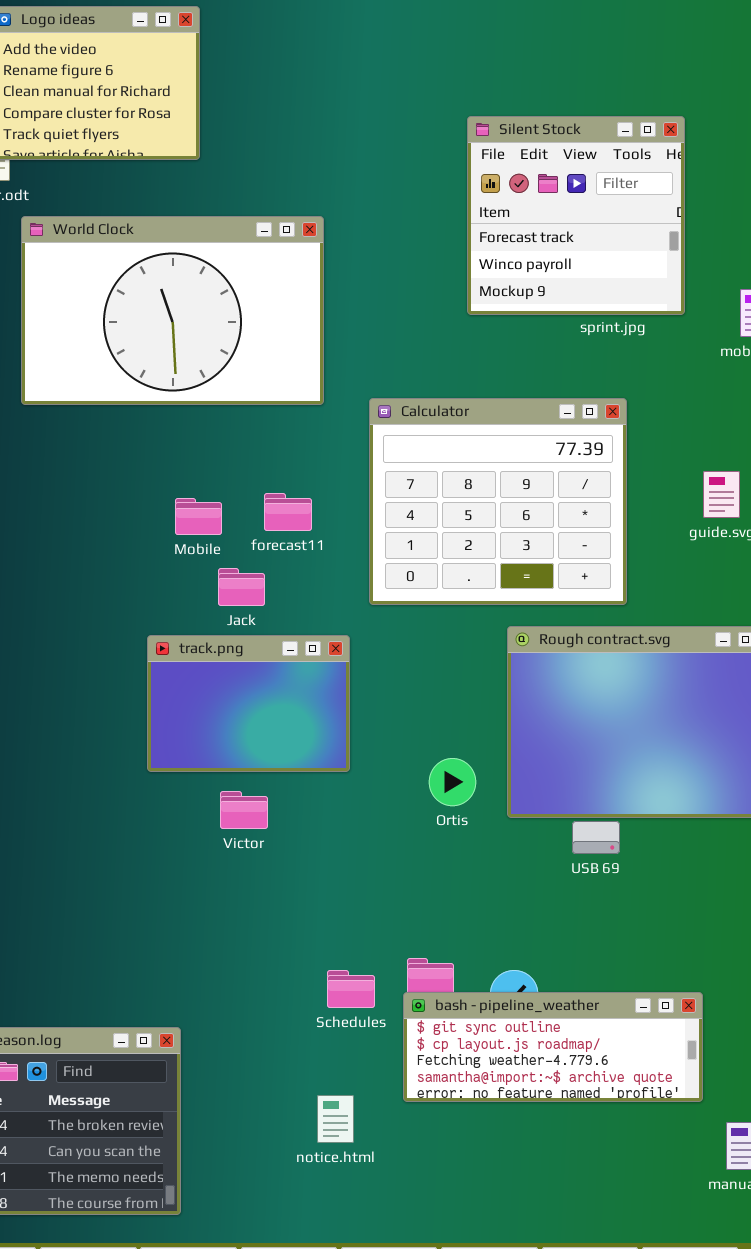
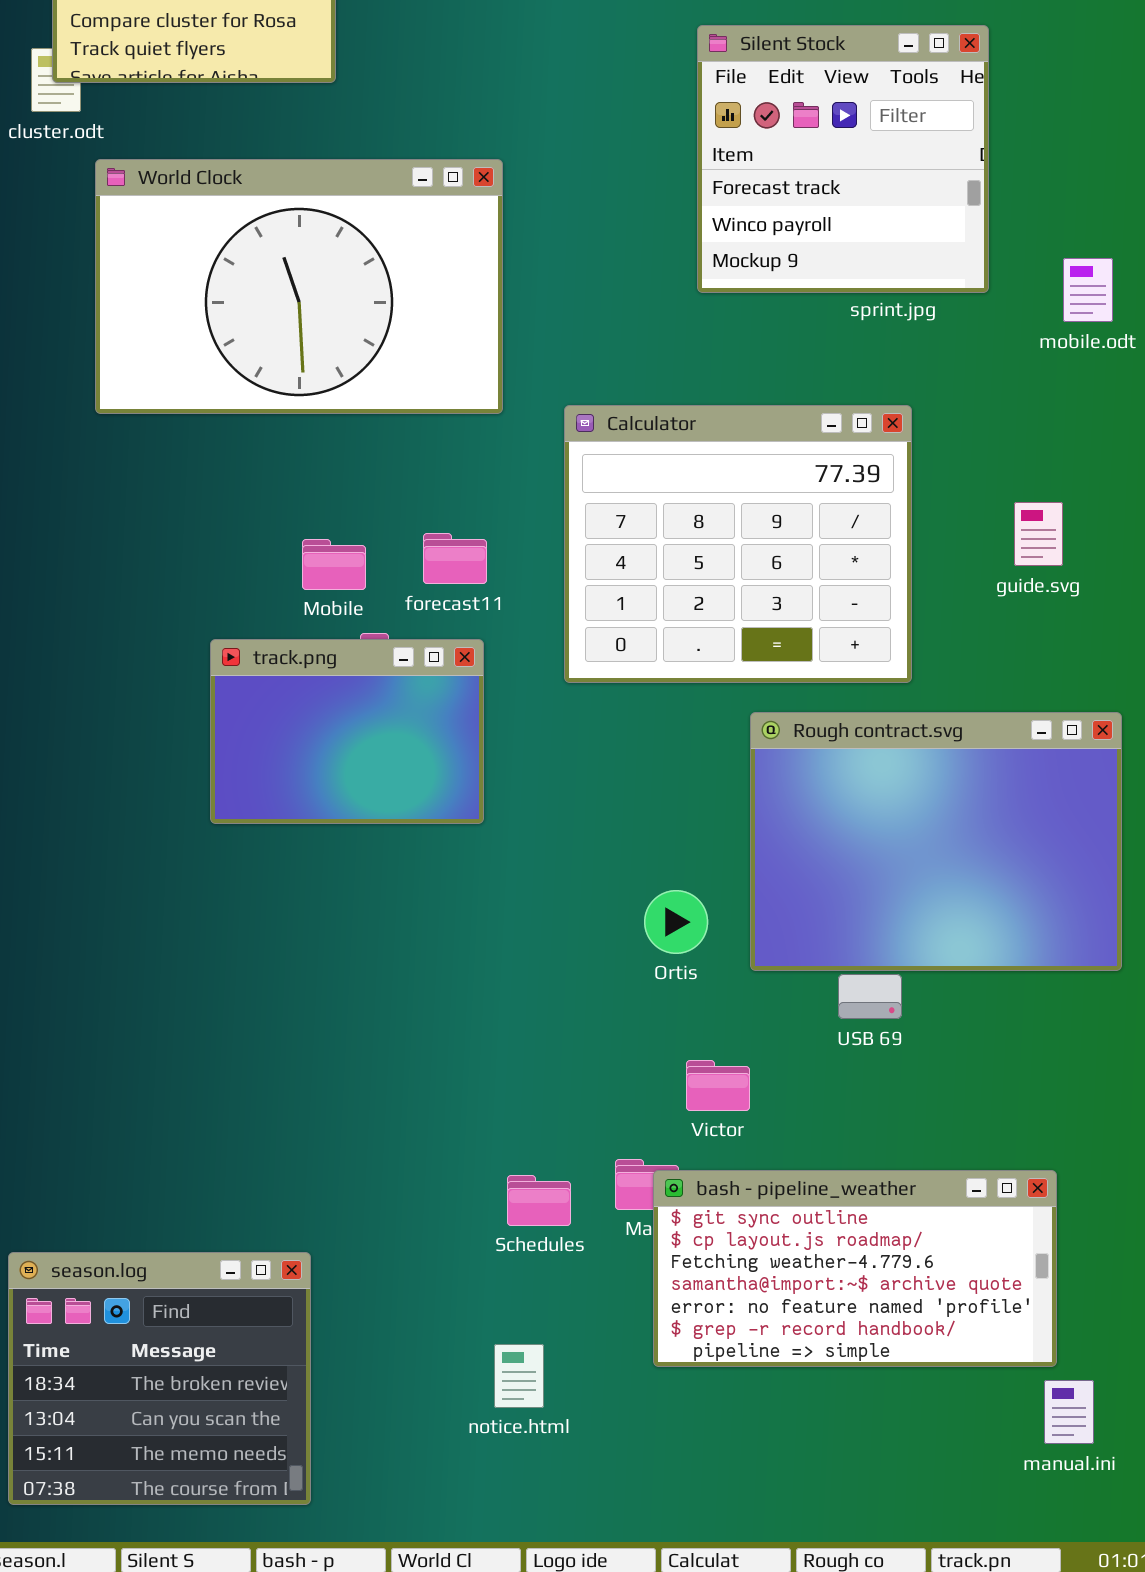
track.png: [147,635,350,772] -> [210,639,484,824], moved
Victor: [220,791,268,829] -> [686,1060,750,1111], moved
bash - pipeline_weather: [403,992,703,1102] -> [653,1170,1057,1367], moved, resized

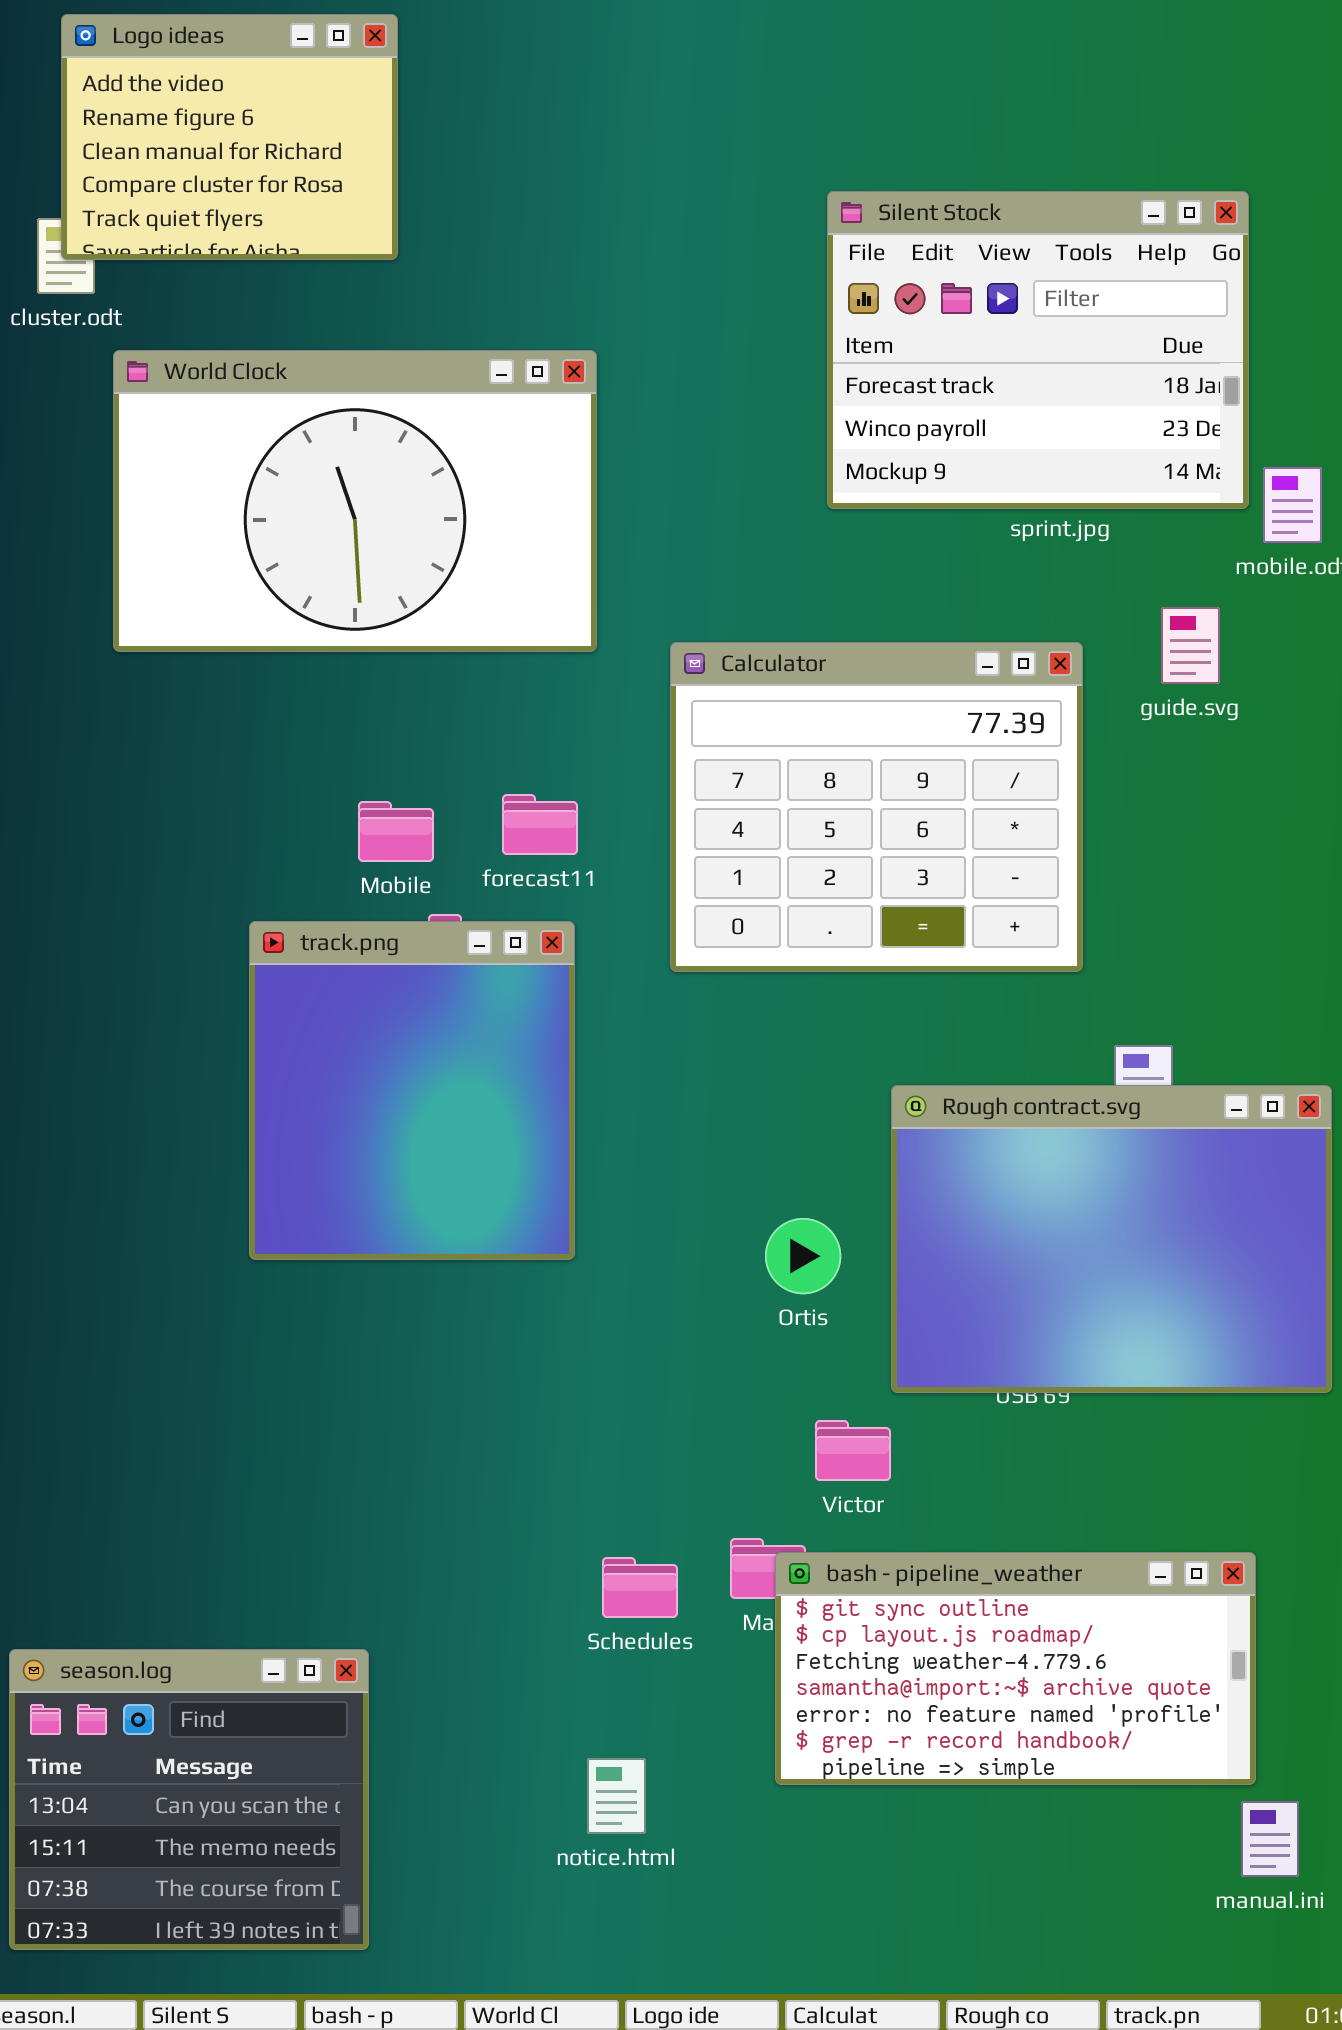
Silent Stock: [697,25,989,293] -> [827,191,1249,509], resized
guide.svg: [1014,502,1063,566] -> [1161,607,1220,684], moved
track.png: [210,639,484,824] -> [249,921,575,1260], resized
Rough contract.svg: [750,712,1122,971] -> [891,1085,1332,1393], moved
season.log: [8,1252,311,1505] -> [9,1649,369,1950], scrolled down 1 row

